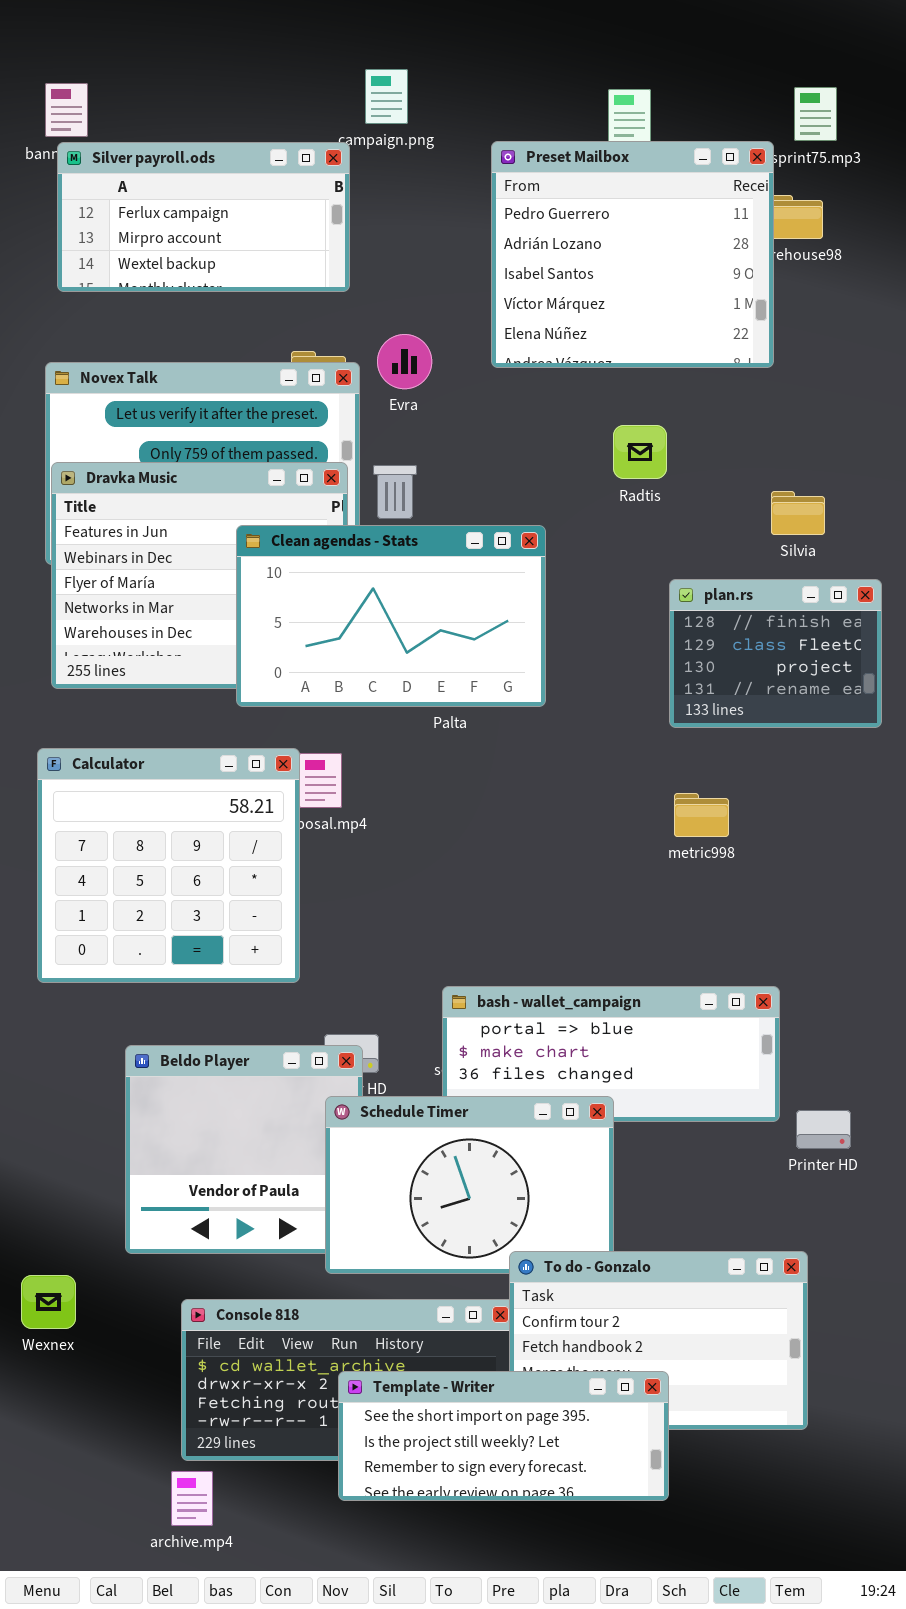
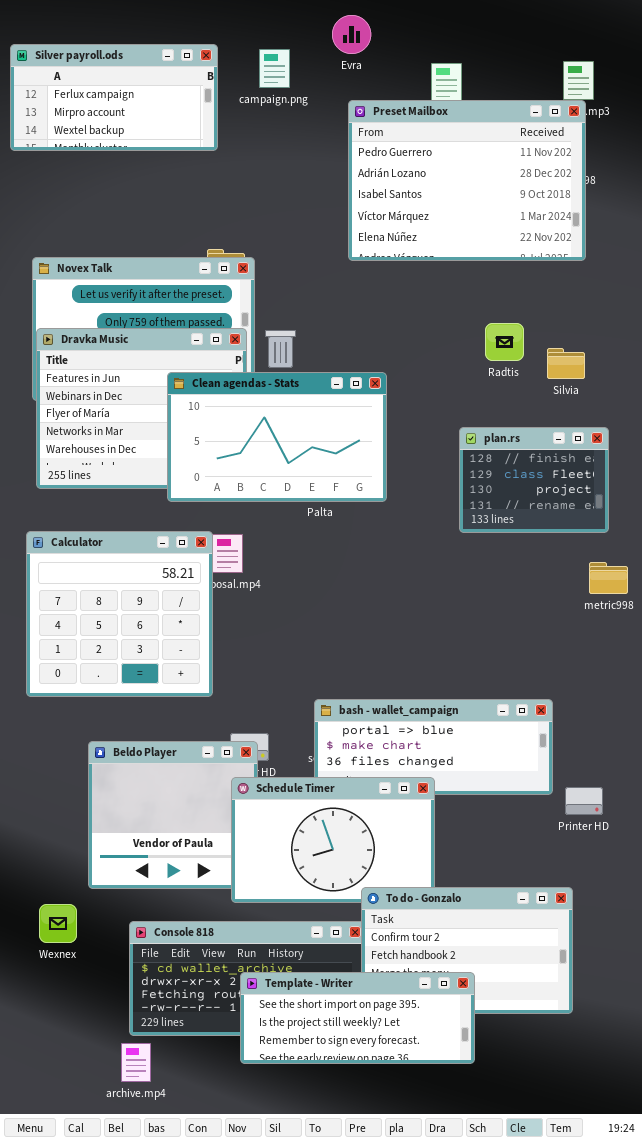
Preset Mailbox: [491,141,774,368] -> [348,100,586,261], resized
Silver payroll.ods: [57,142,350,292] -> [10,44,218,151], moved
Evra: [377,334,432,389] -> [332,15,371,54], moved
Radtis: [613,425,667,479] -> [485,323,524,361], moved
plan.rs: [669,579,882,728] -> [459,427,609,533], moved
metric998: [674,793,729,837] -> [589,562,628,594], moved
Wexnex: [21,1275,76,1329] -> [39,904,77,943], moved

